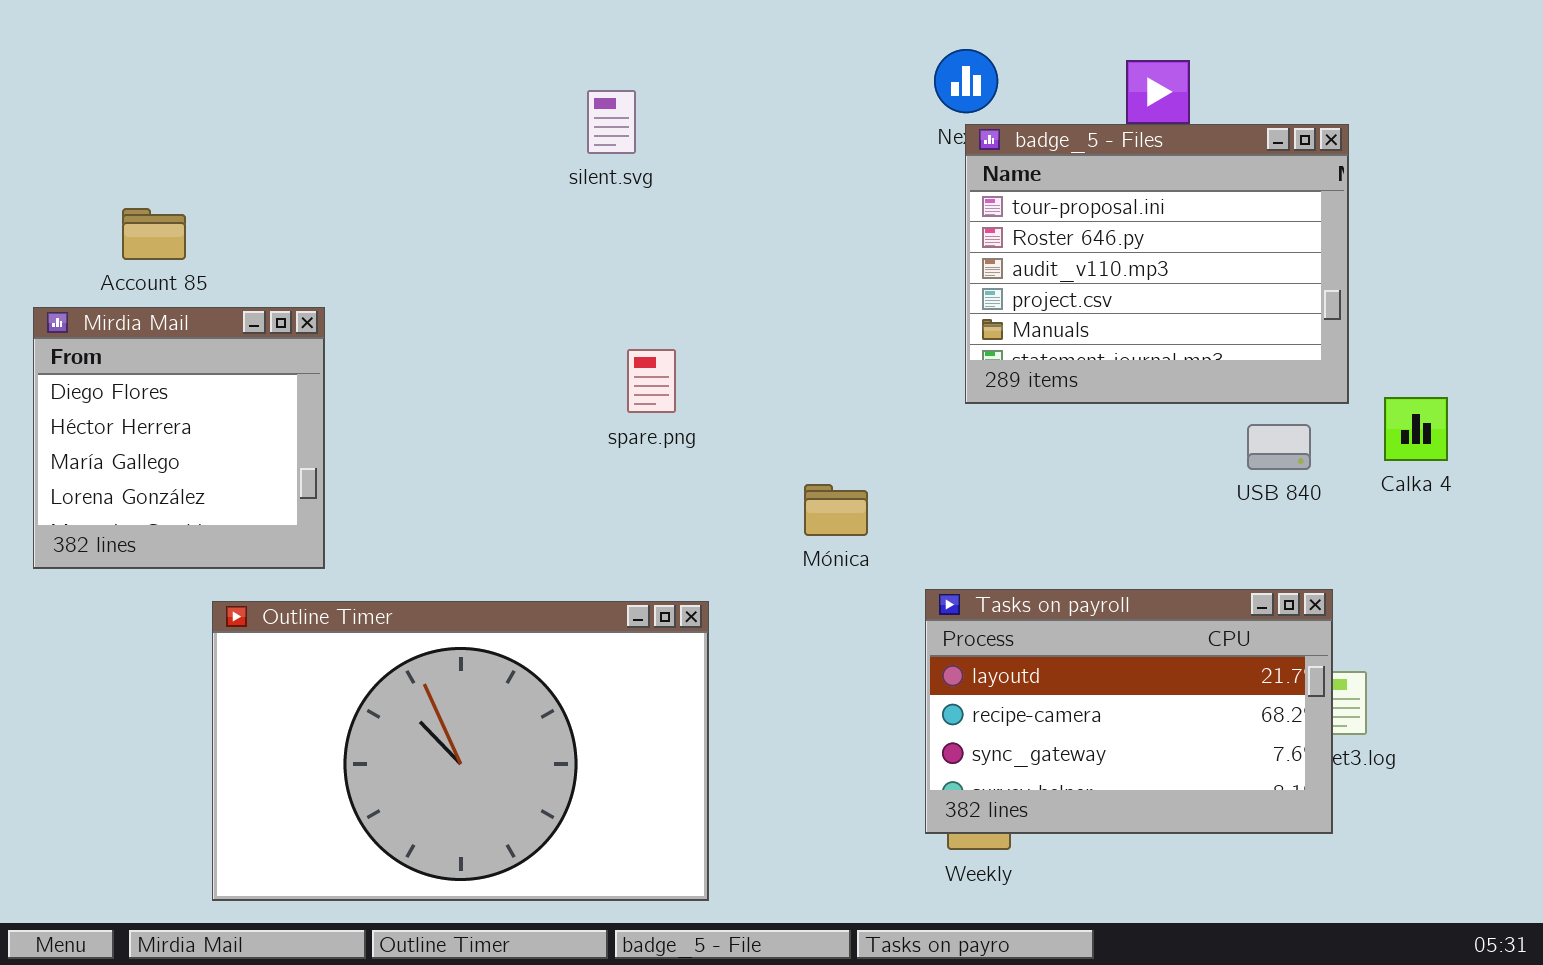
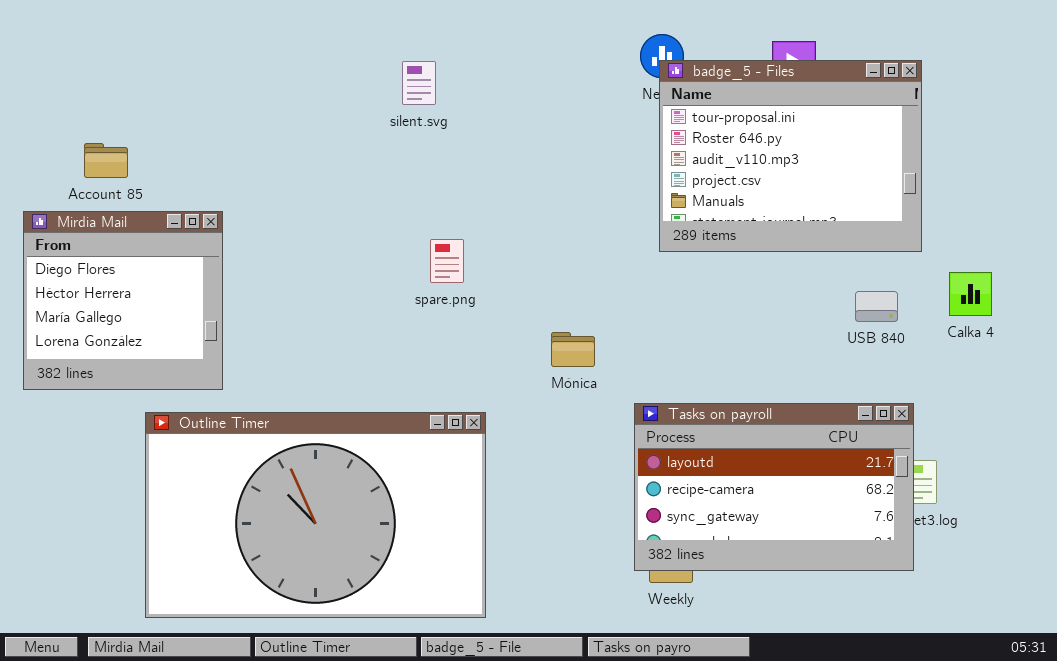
badge_5 - Files: [965,124,1349,404] -> [659,60,922,252], moved

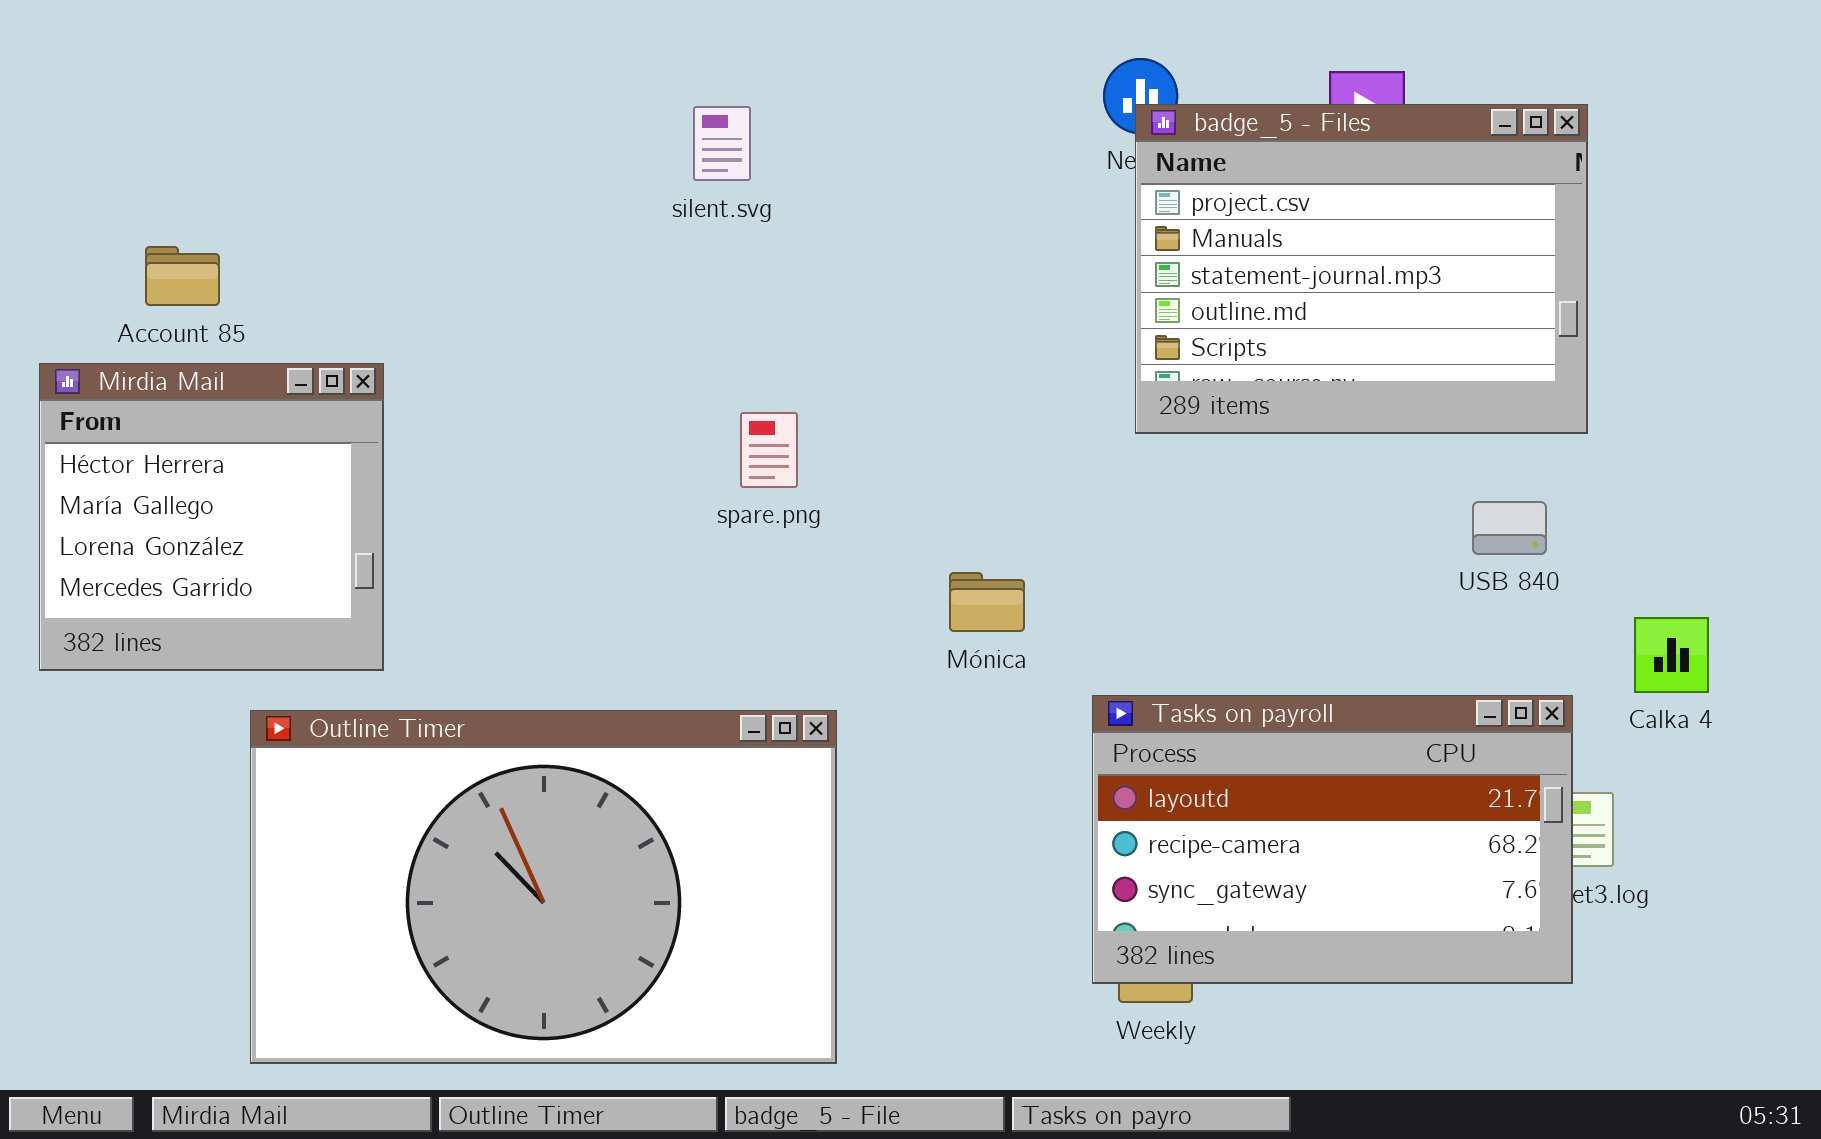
badge_5 - Files: [659,60,922,252] -> [1135,104,1588,434], scrolled down 3 rows
Mirdia Mail: [23,211,223,390] -> [39,363,384,671], scrolled down 1 row
Calka 4: [949,272,992,316] -> [1634,617,1709,693], moved

